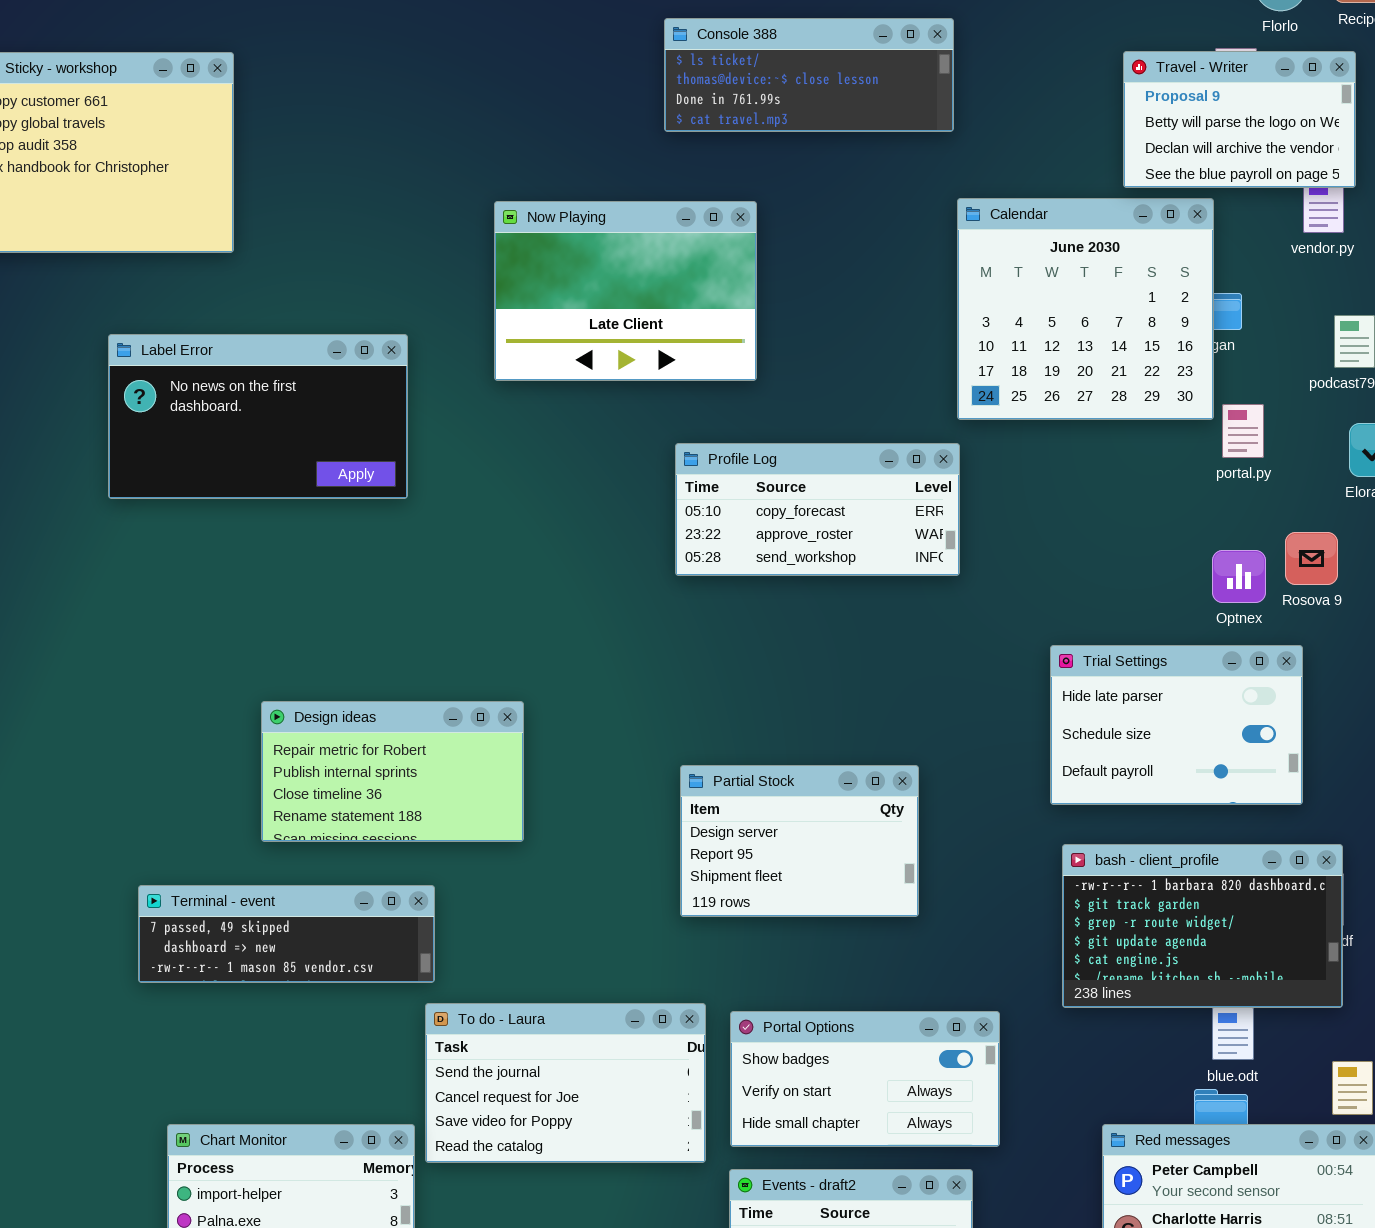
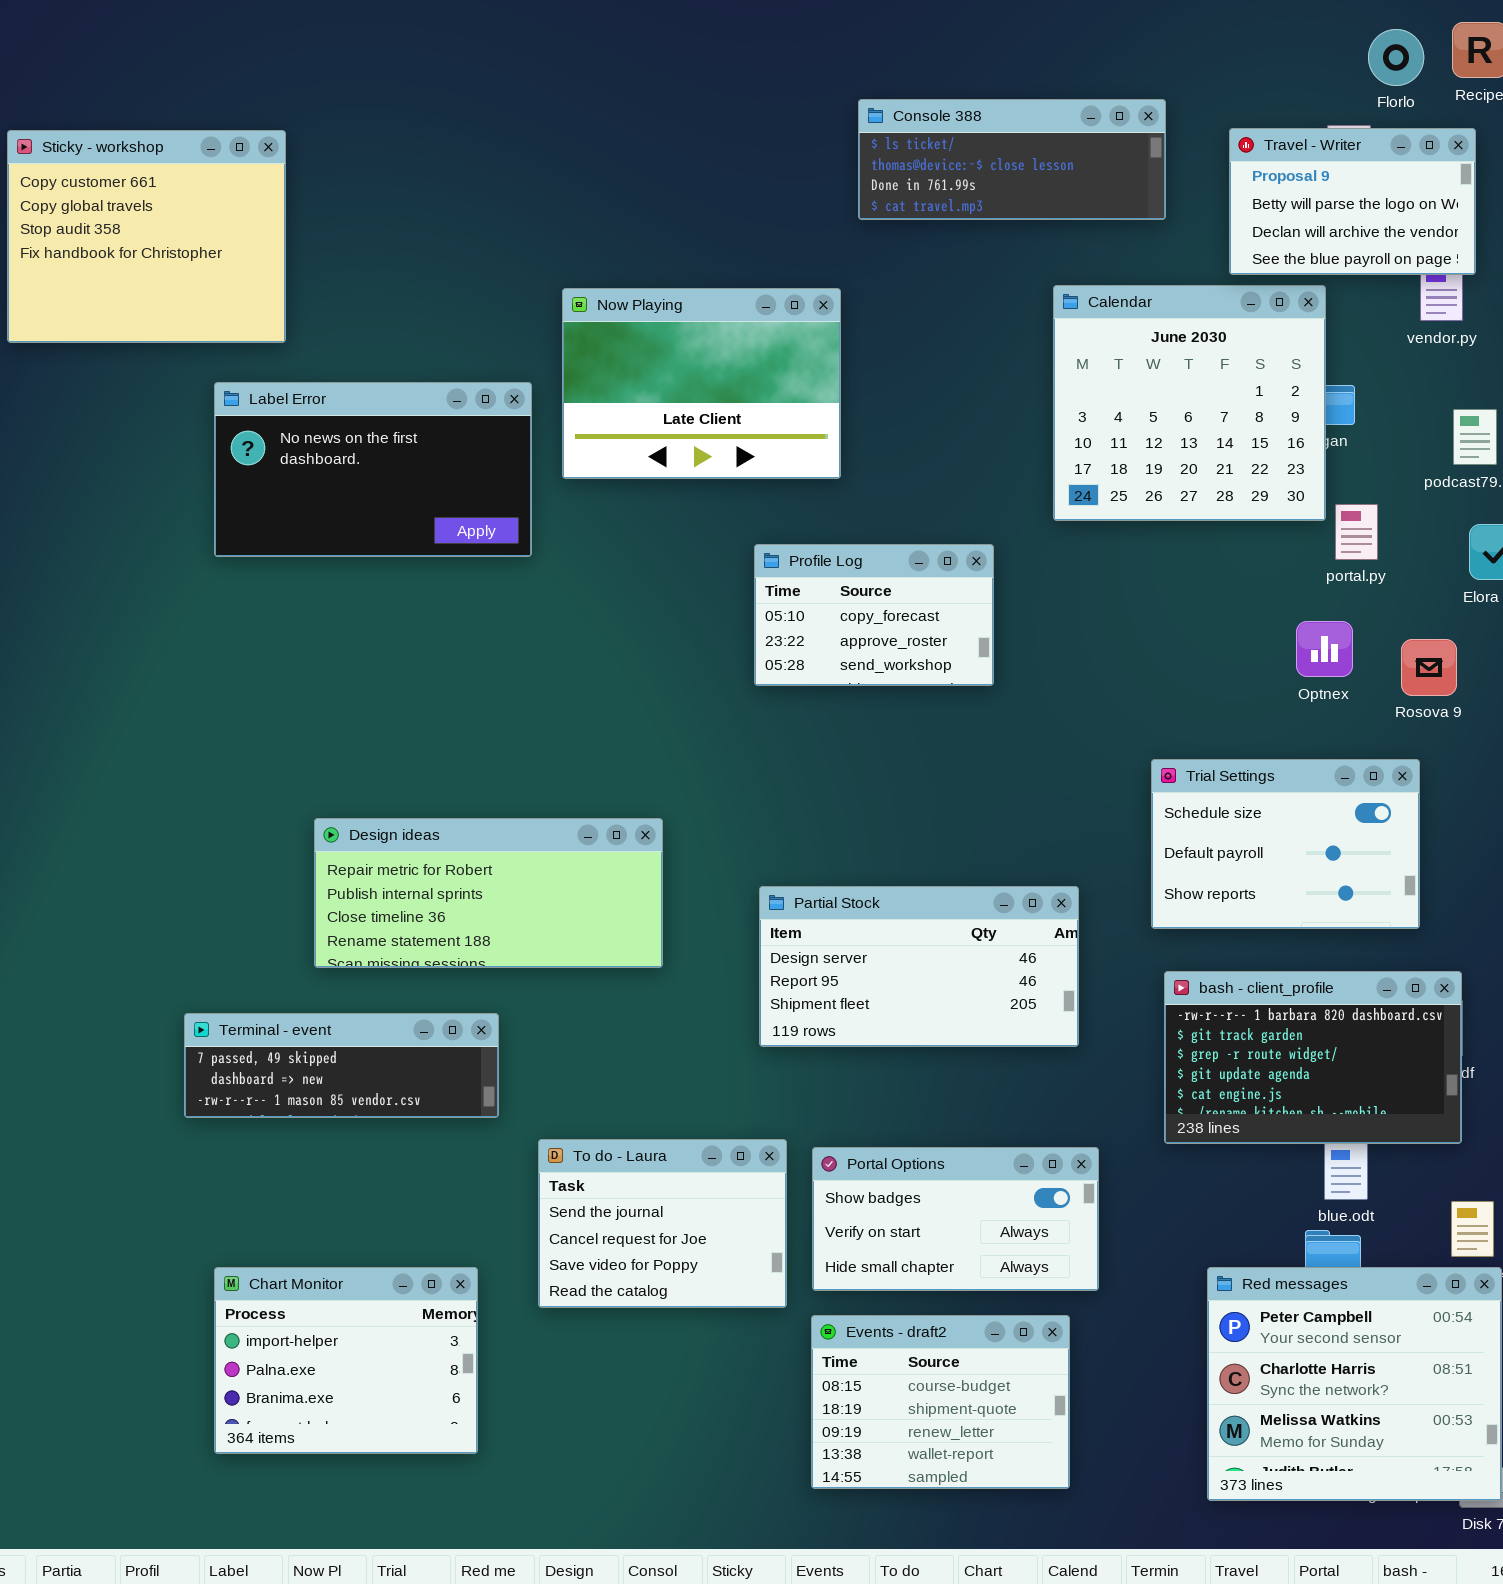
Console 388: [664,18,954,132] -> [858,99,1166,220], moved
Label Error: [108,334,408,499] -> [214,382,532,557], moved
Profile Log: [675,443,960,576] -> [754,544,994,686], resized
Optnex: [1212,550,1266,603] -> [1296,621,1353,677], moved
Trial Settings: [1050,645,1303,805] -> [1151,759,1420,929], scrolled down 1 row
Design ideas: [261,701,524,842] -> [314,818,663,968], resized
Partial Stock: [680,765,919,917] -> [759,886,1079,1047], resized
To do - Laura: [425,1003,706,1163] -> [538,1139,787,1308], resized

